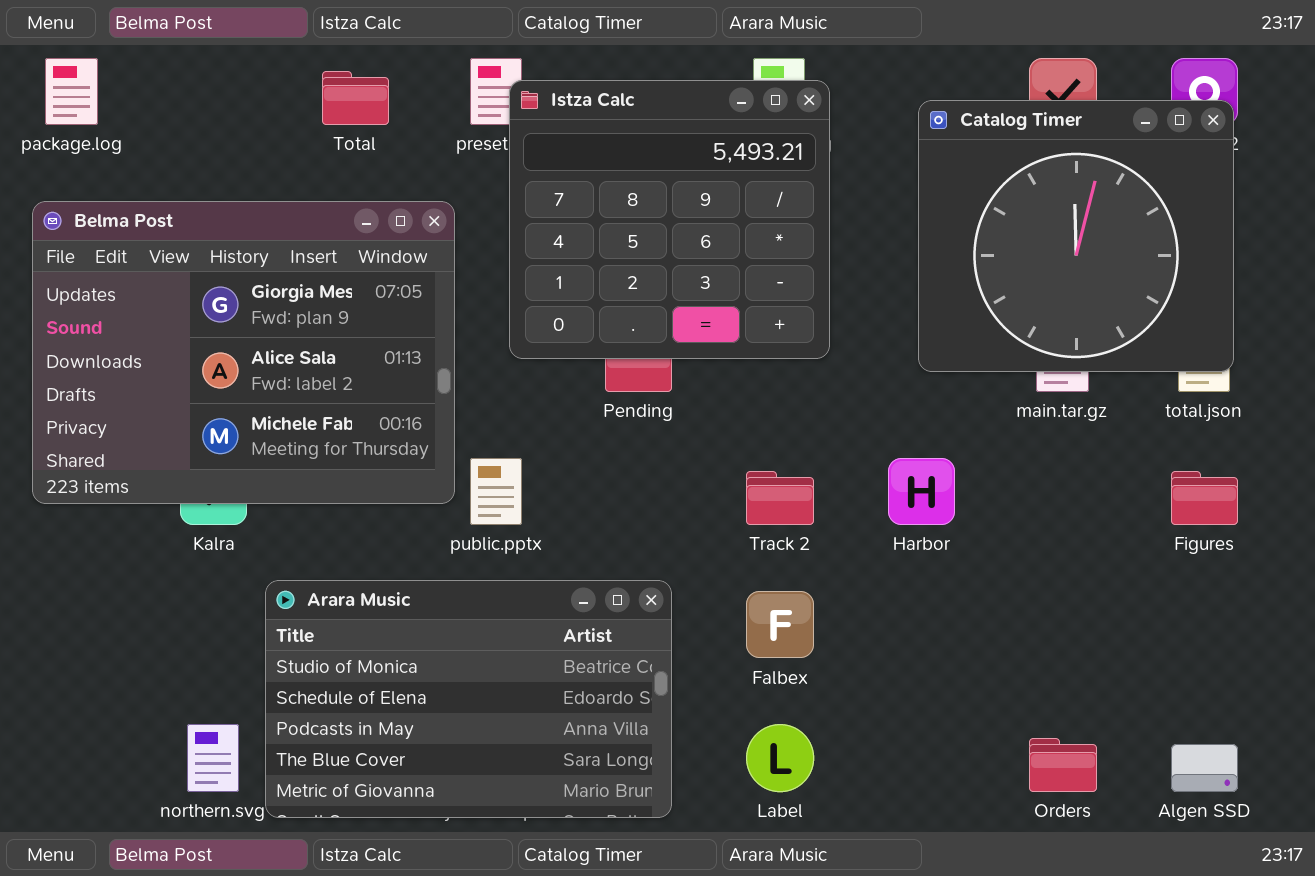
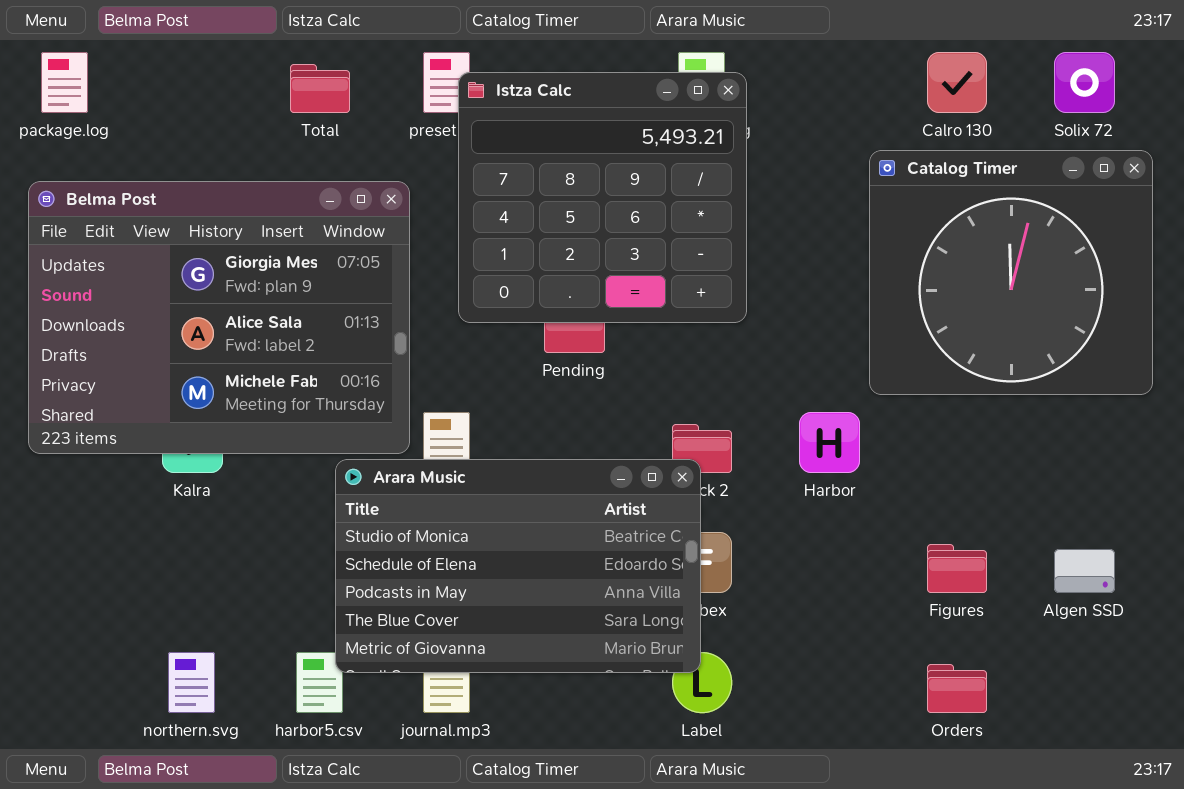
Catalog Timer: [918,100,1234,372] -> [869,150,1153,395], moved
Figures: [1171,471,1238,525] -> [927,544,987,593], moved
Arara Music: [265,580,672,818] -> [335,459,701,673], moved
Algen SSD: [1171,744,1238,792] -> [1054,549,1115,593], moved

